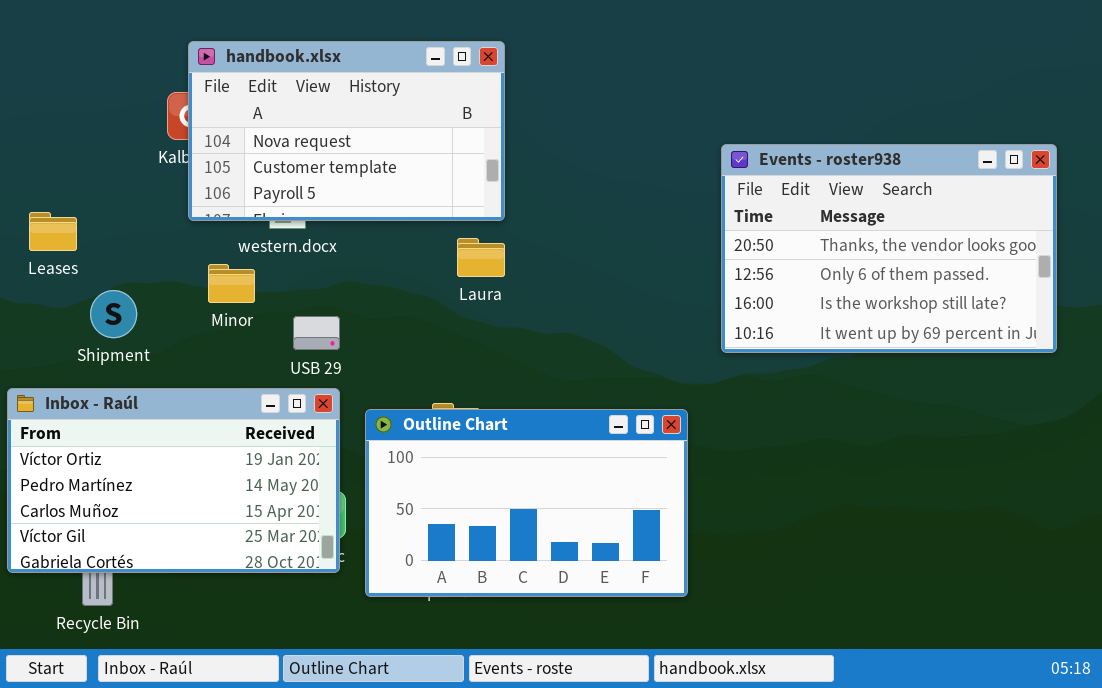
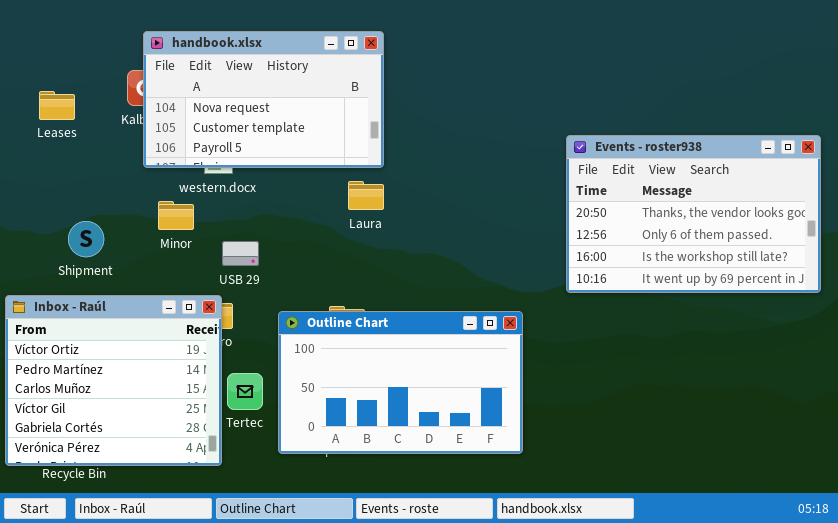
Events - roster938: [721,144,1057,353] -> [566,135,821,293], moved
Leases: [29,212,77,251] -> [39,91,75,120], moved
Inbox - Raúl: [7,388,340,573] -> [5,295,222,466], resized

